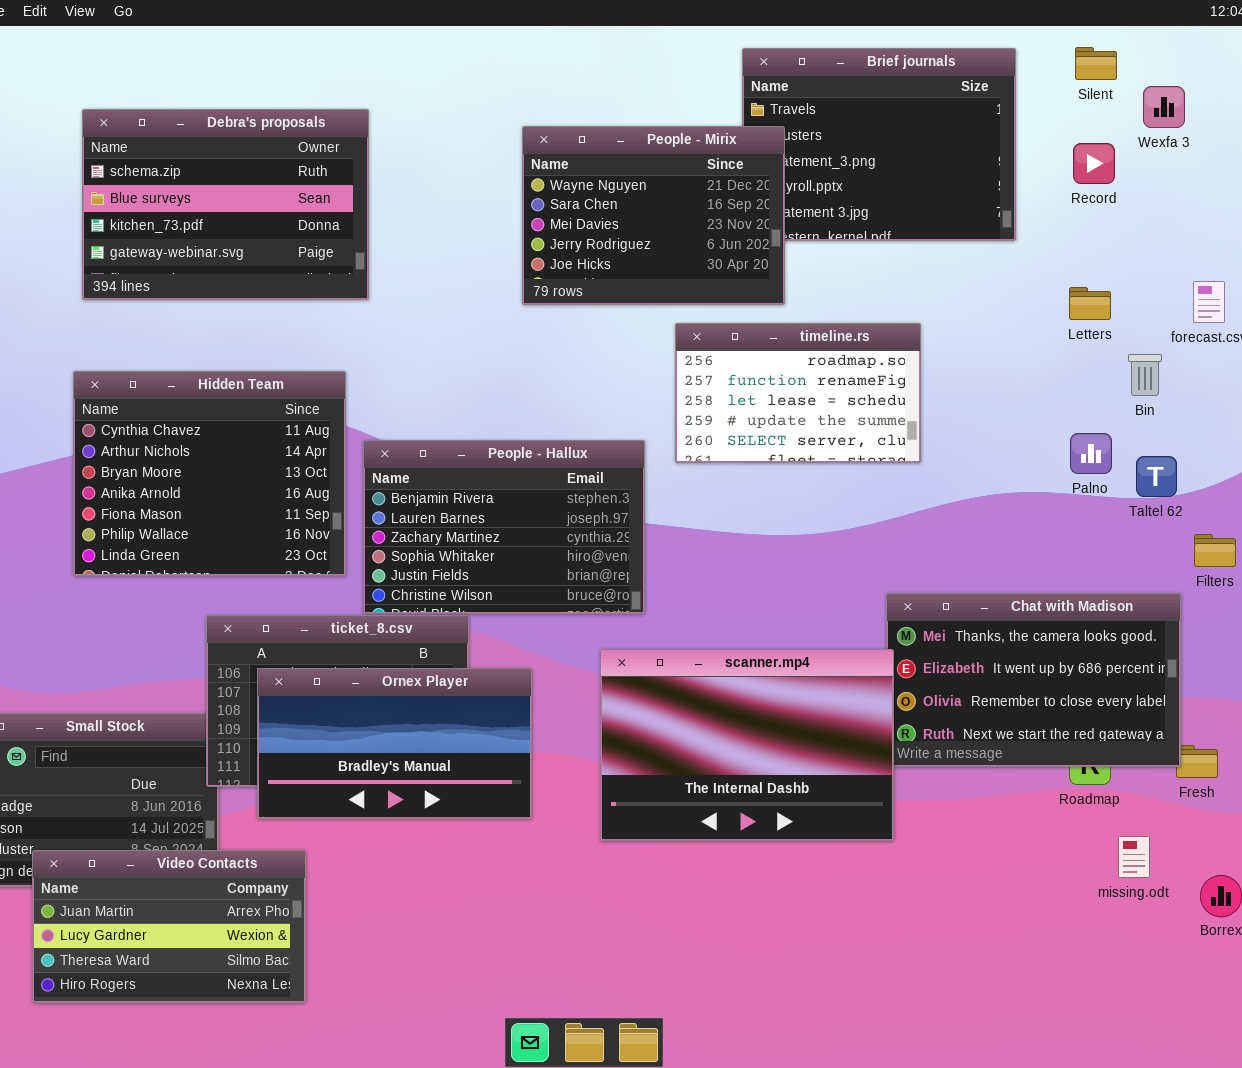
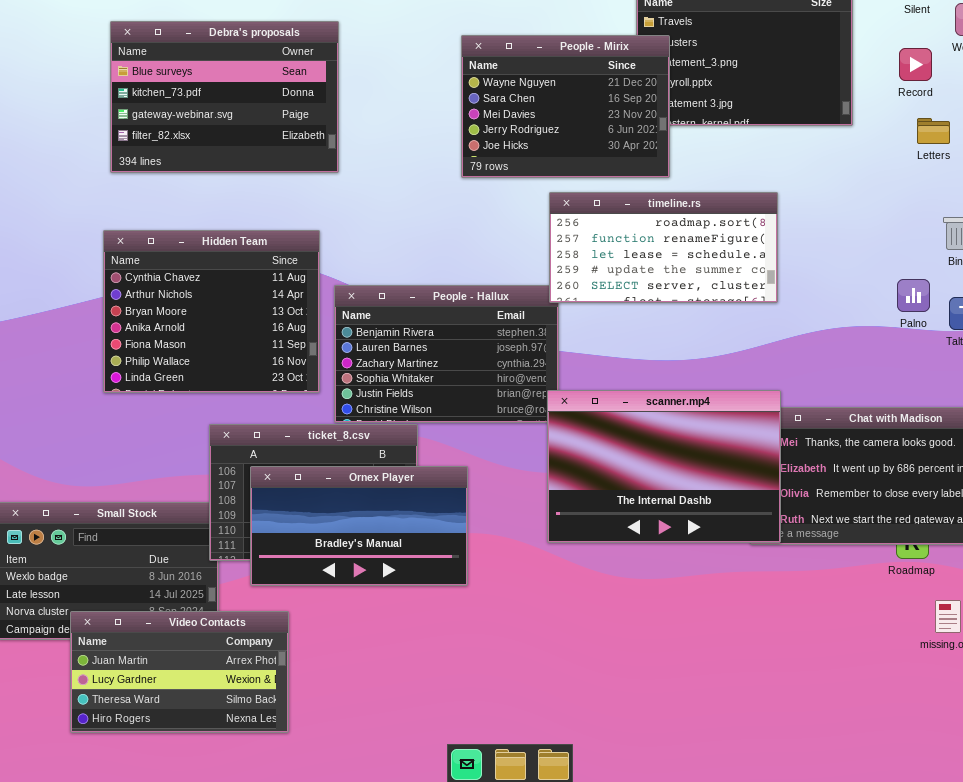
Debra's proposals: [82,109,369,300] -> [110,21,339,173], scrolled down 1 row
Letters: [1069,287,1111,320] -> [917,118,950,144], moved
timeline.rs: [675,323,921,463] -> [549,192,778,303], resized
scanner.mp4: [600,649,894,841] -> [547,390,781,543], moved

